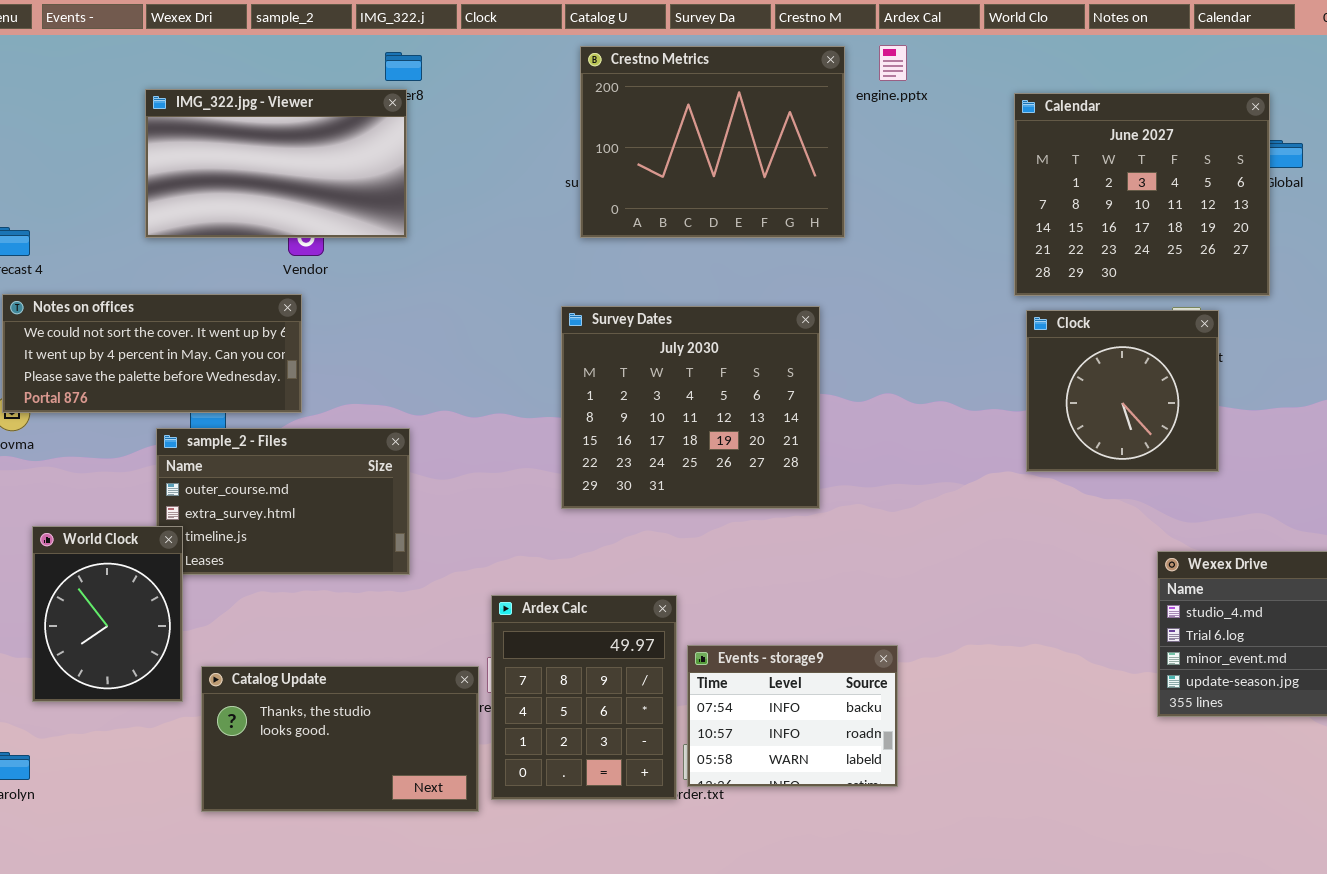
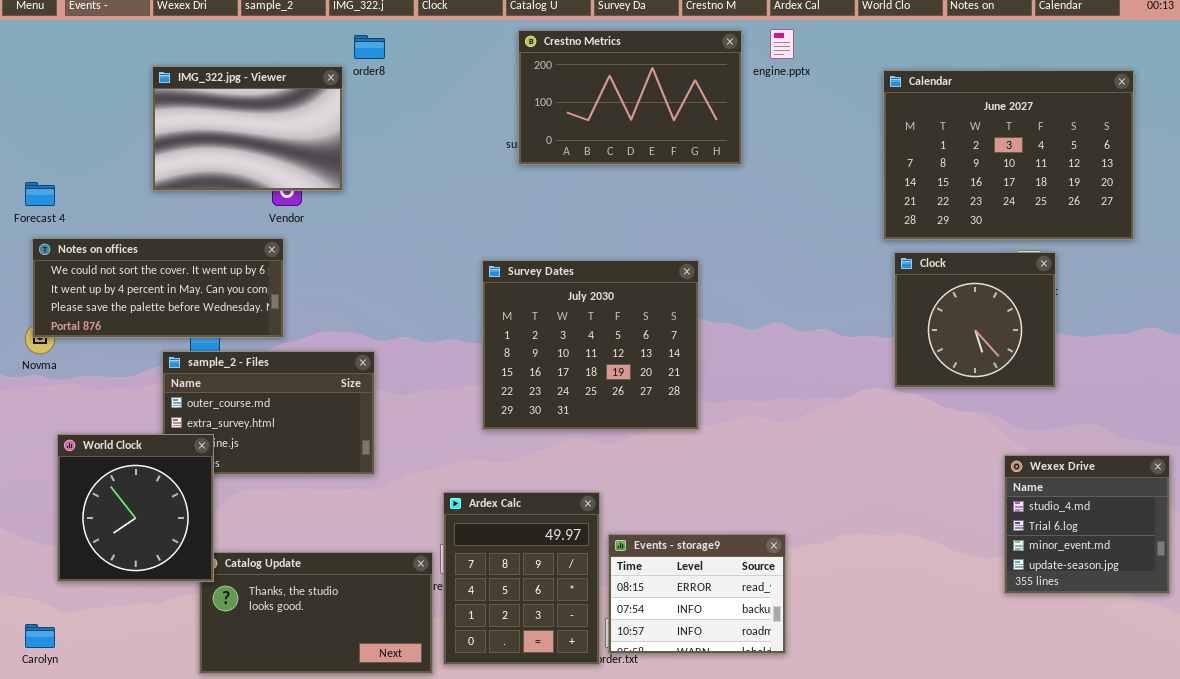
Crestno Metrics: [580,46,845,238] -> [518,30,742,165], resized
IMG_322.jpg - Viewer: [145,89,407,238] -> [152,66,343,191], resized
Calendar: [1014,93,1270,296] -> [883,70,1134,240], resized
Survey Dates: [561,306,820,509] -> [482,260,699,430], moved
World Clock: [32,526,183,702] -> [57,434,214,582], resized
Events - storage9: [687,645,898,787] -> [608,534,786,654], scrolled up 1 row

